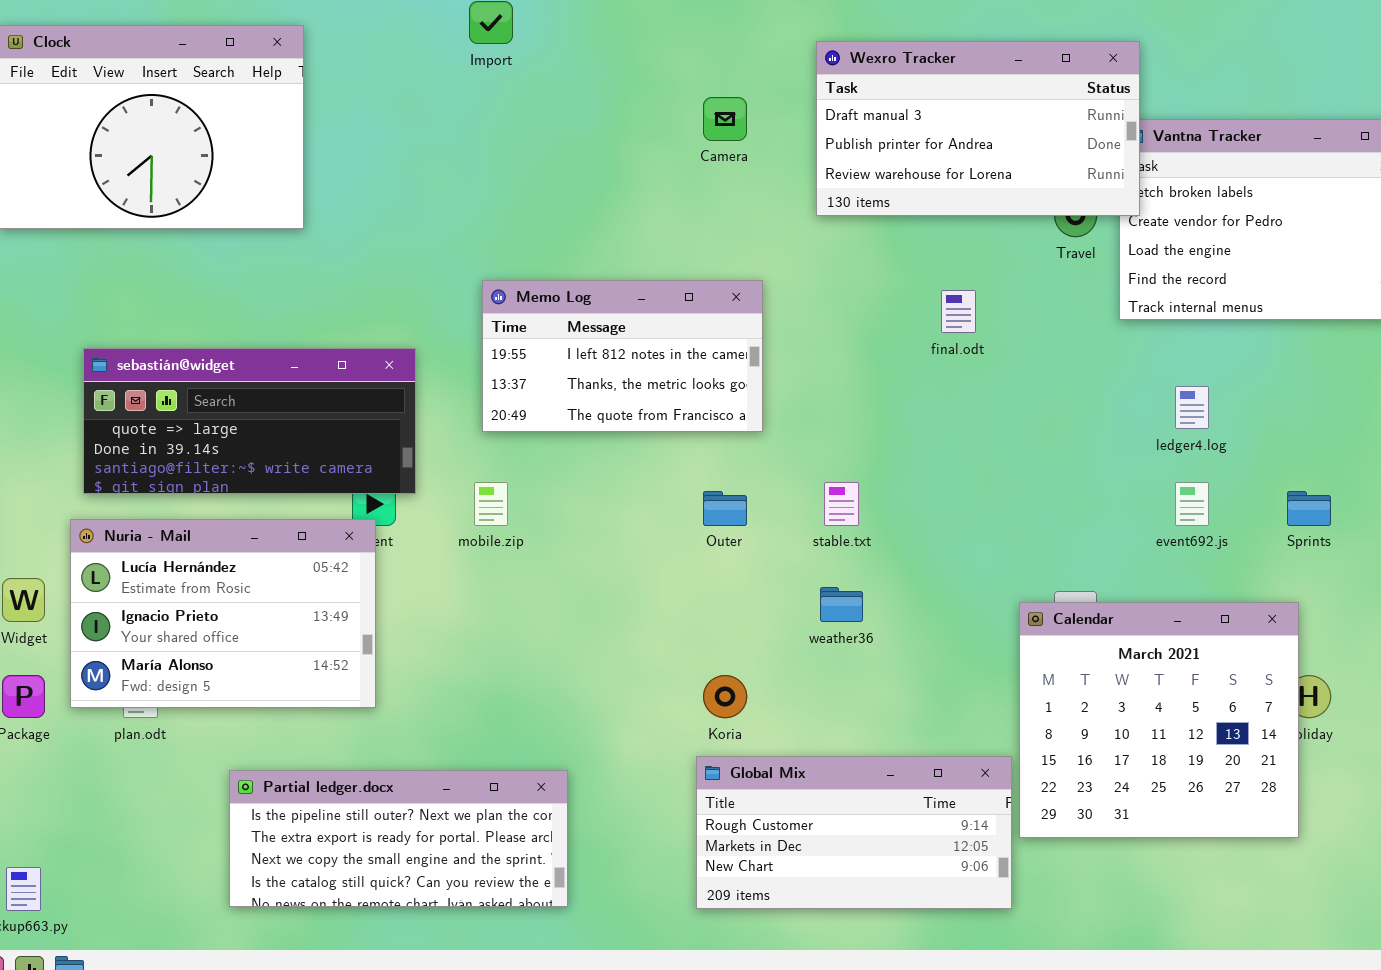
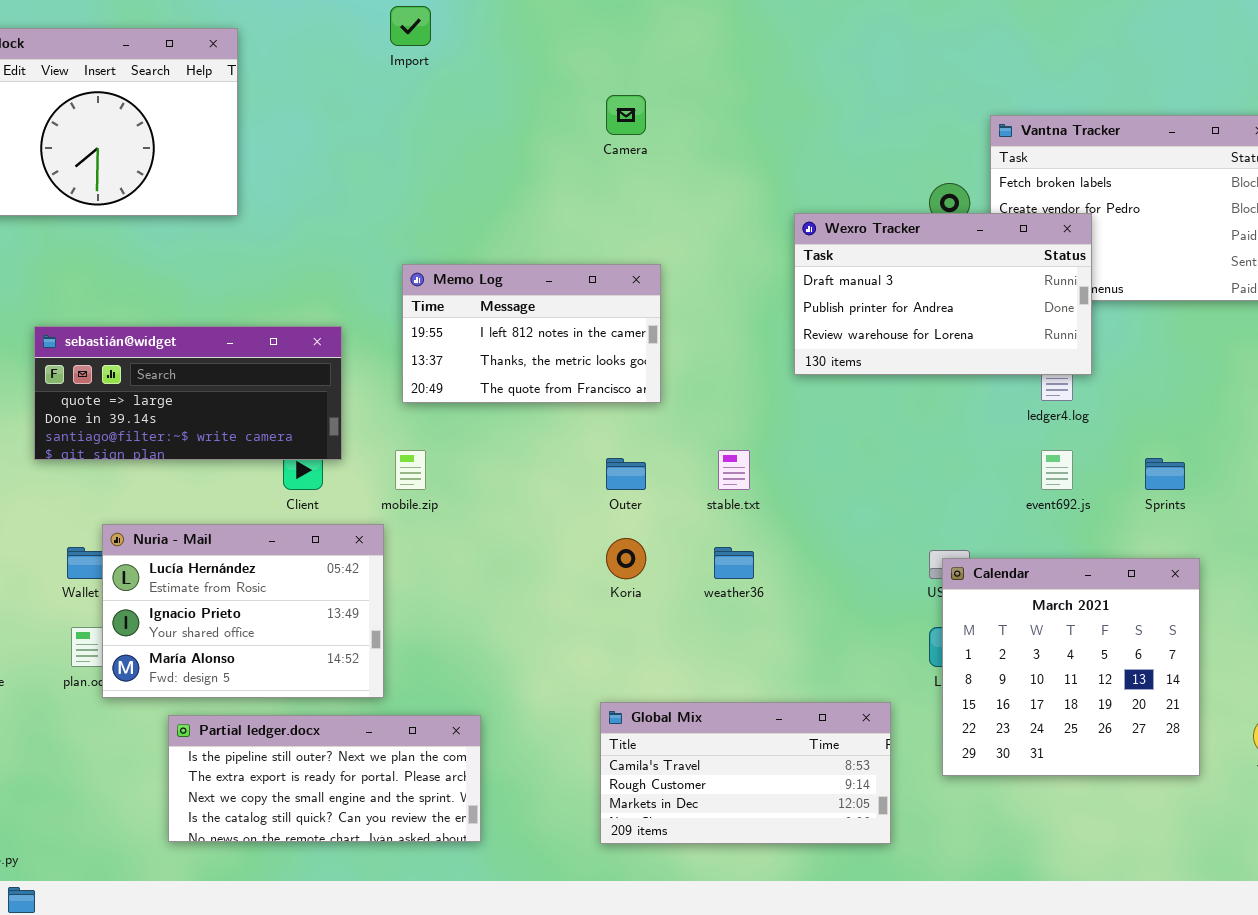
Wexro Tracker: [816,41,1140,216] -> [794,213,1092,375], moved
Nuria - Mail: [70,519,376,708] -> [102,524,384,698], moved
Calendar: [1019,602,1299,838] -> [942,558,1200,776], moved
Koria: [703,675,747,718] -> [606,538,646,579], moved
Global Mix: [696,756,1012,909] -> [600,702,891,844], scrolled up 1 row

